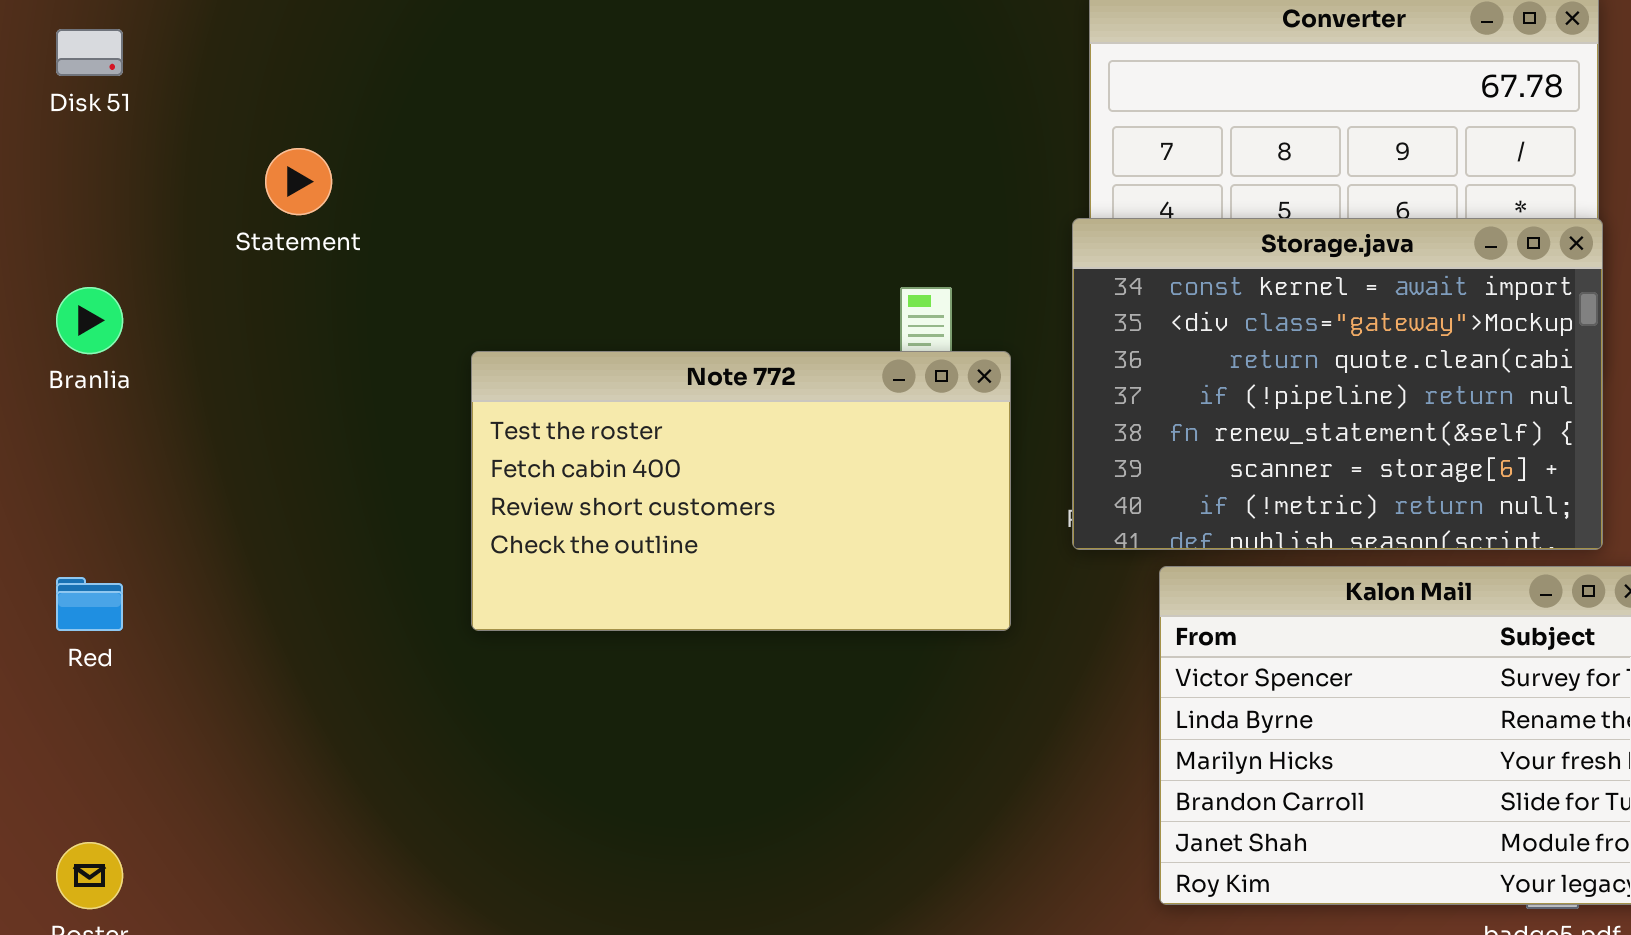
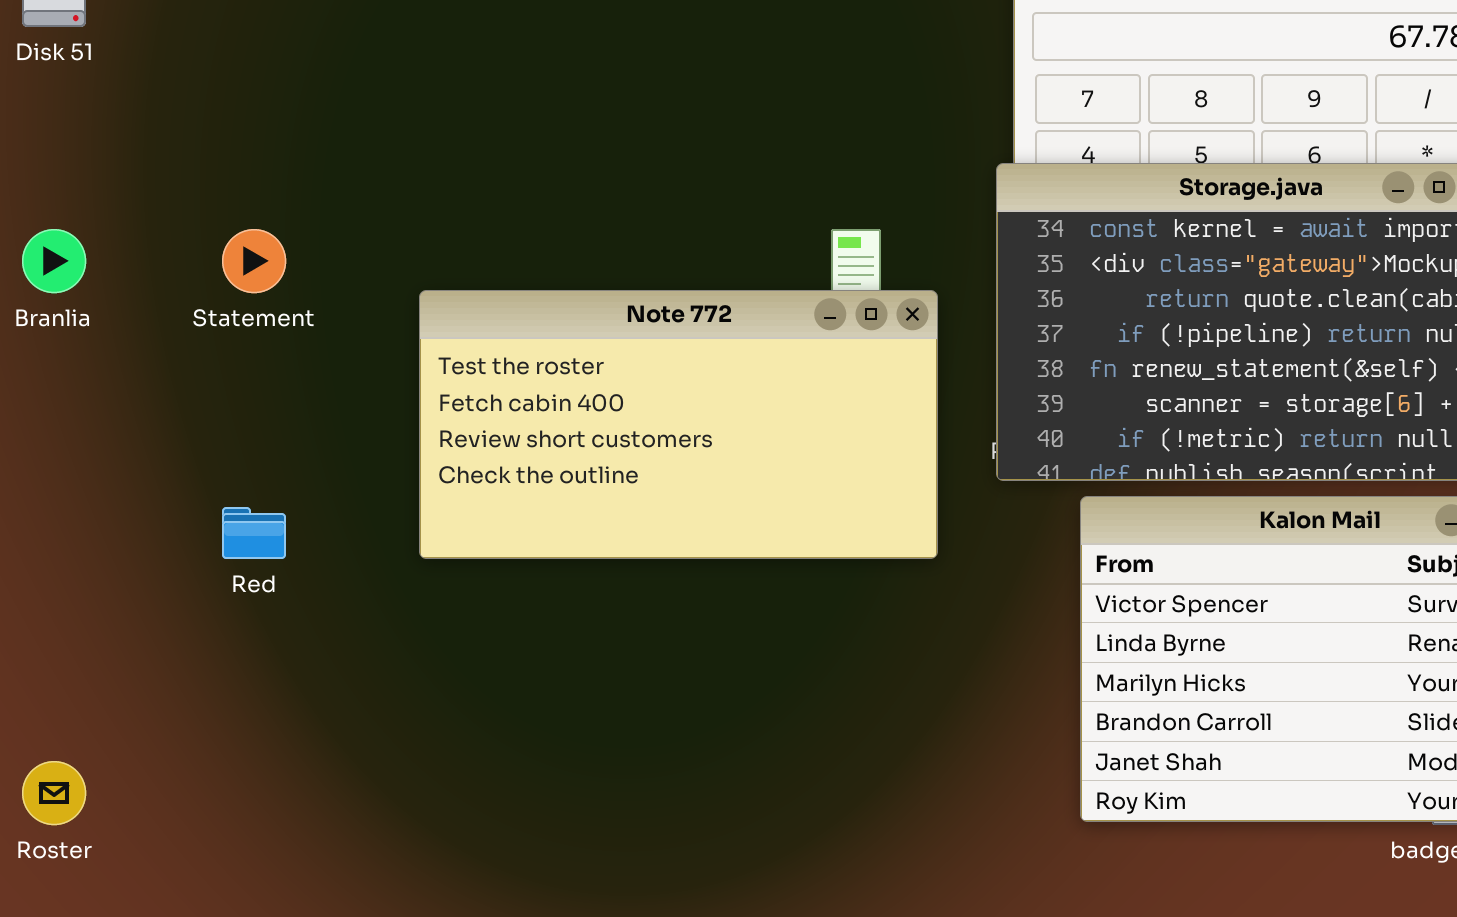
Statement: [265,148,332,215] -> [222,229,286,293], moved
Red: [56,577,123,631] -> [222,507,286,559], moved

